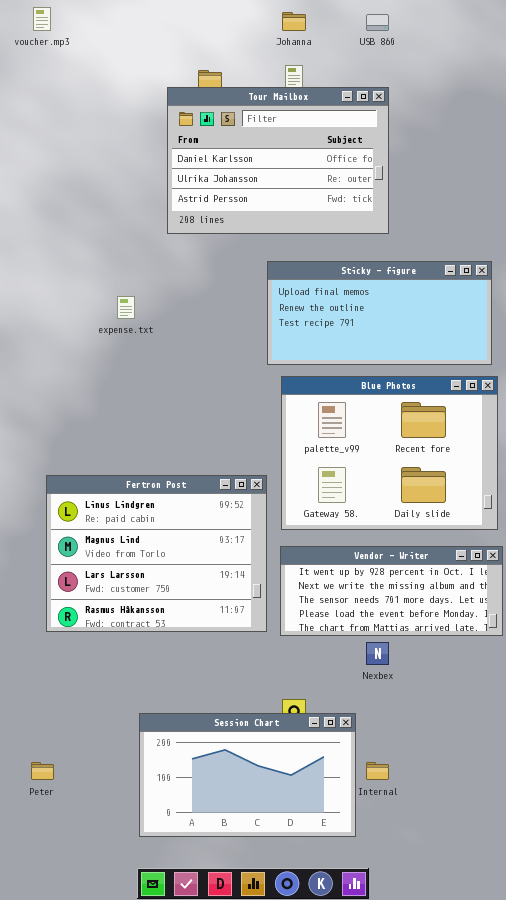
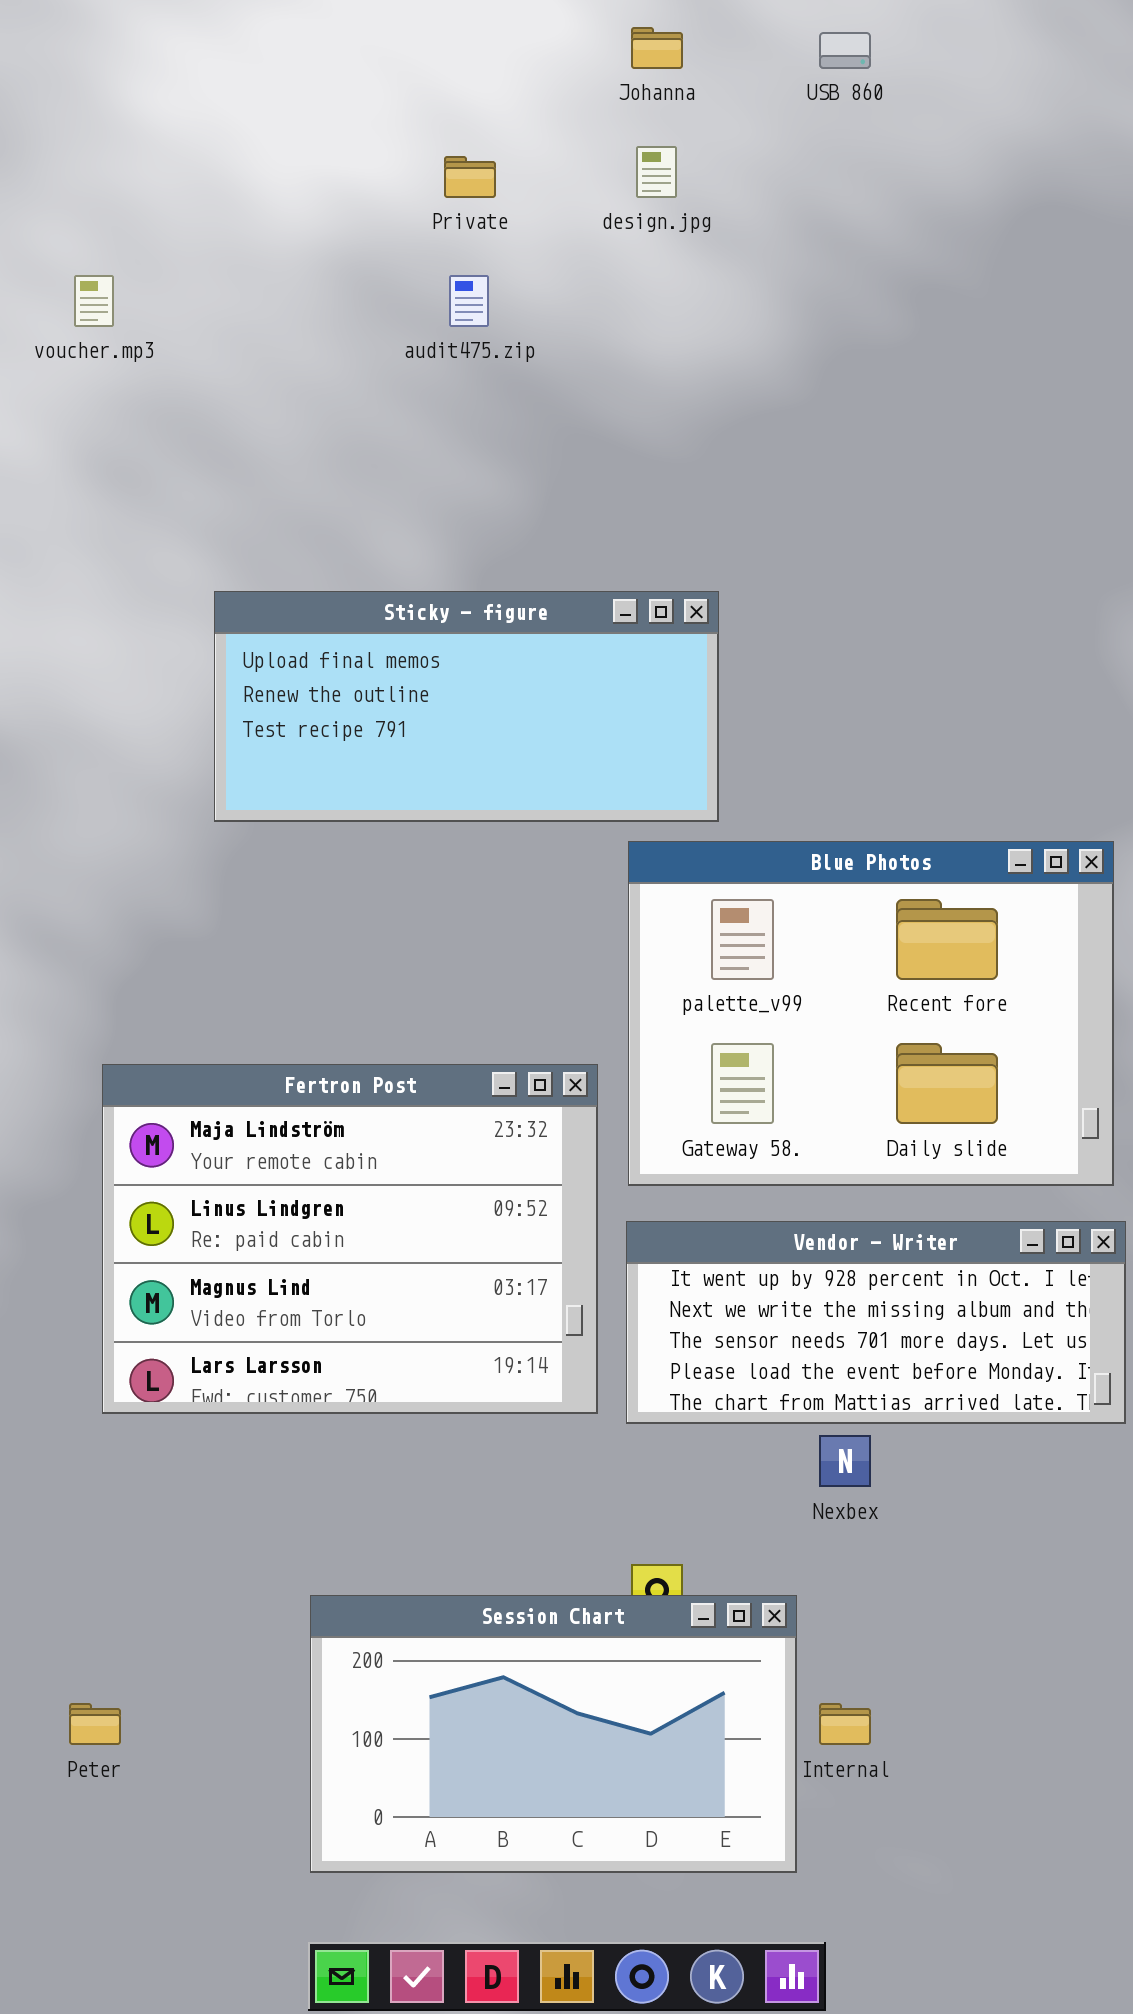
voucher.mp3: [33,7,51,31] -> [74,275,114,327], moved
Tour Mailbox: [167,87,389,234] -> none, closed
Sticky - figure: [267,261,492,365] -> [214,591,719,822], moved
Fertron Post: [46,475,267,632] -> [102,1064,598,1414], scrolled up 1 row

